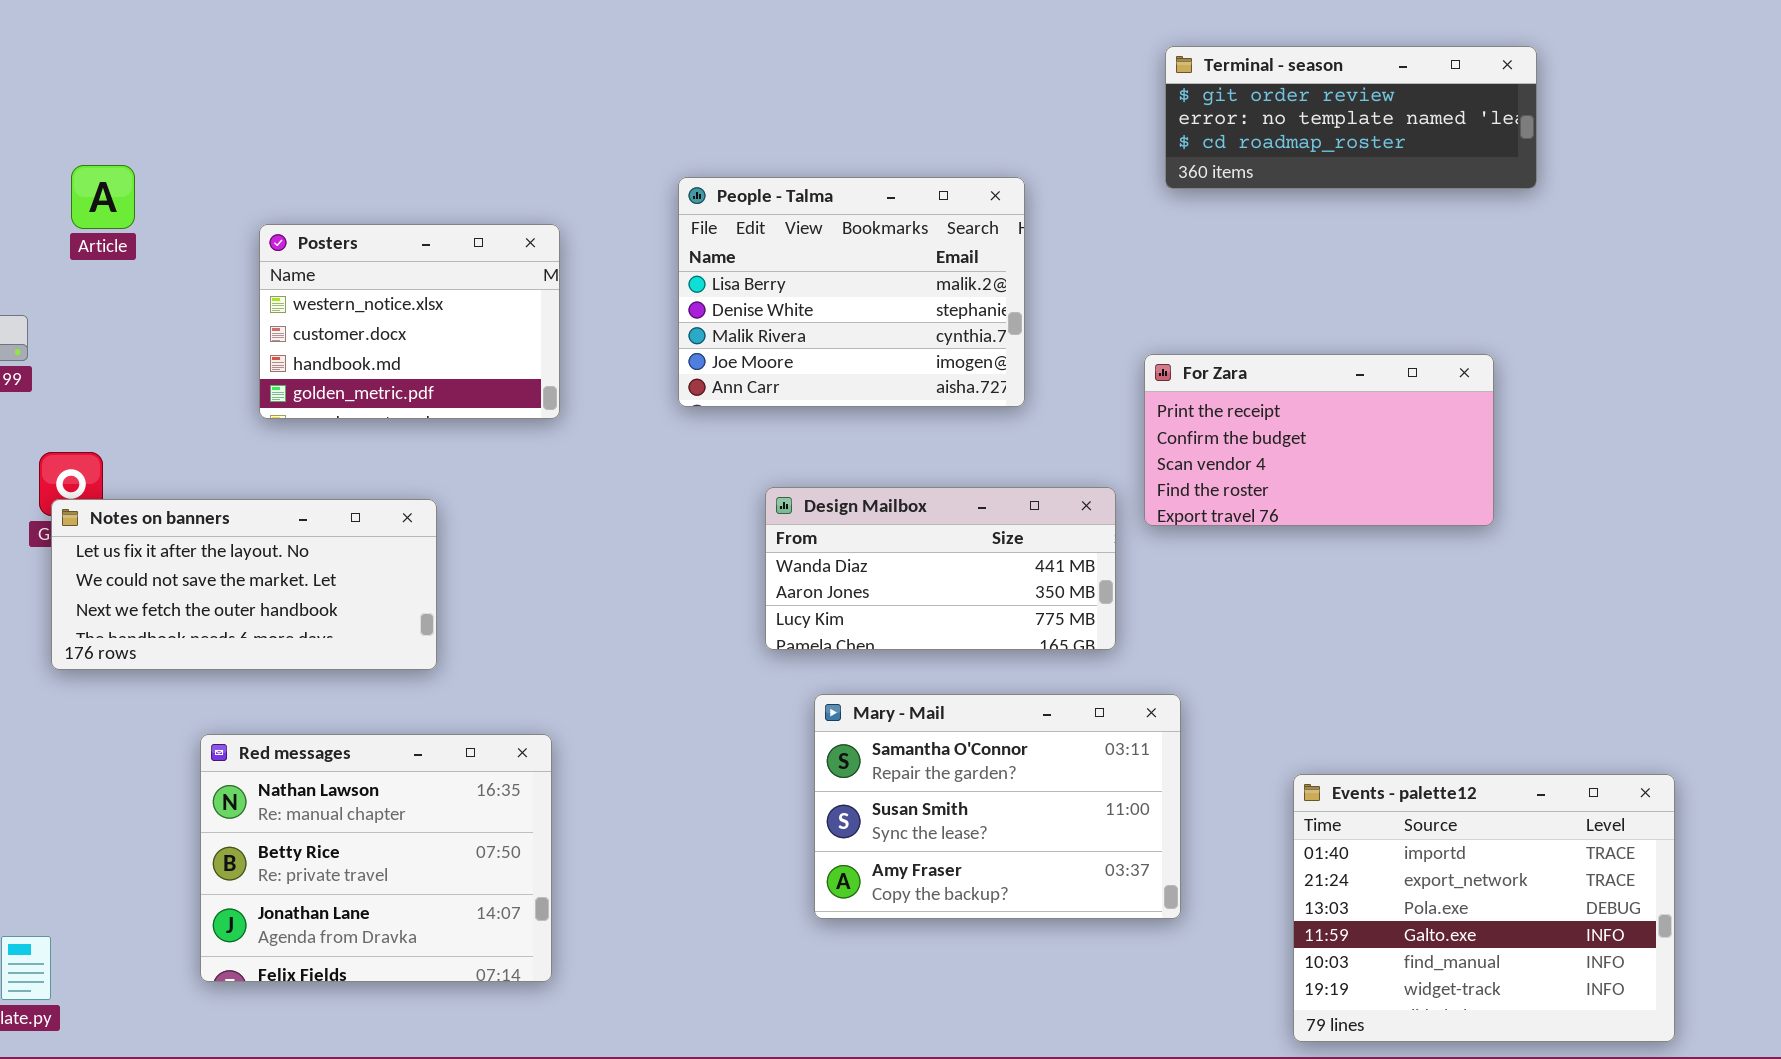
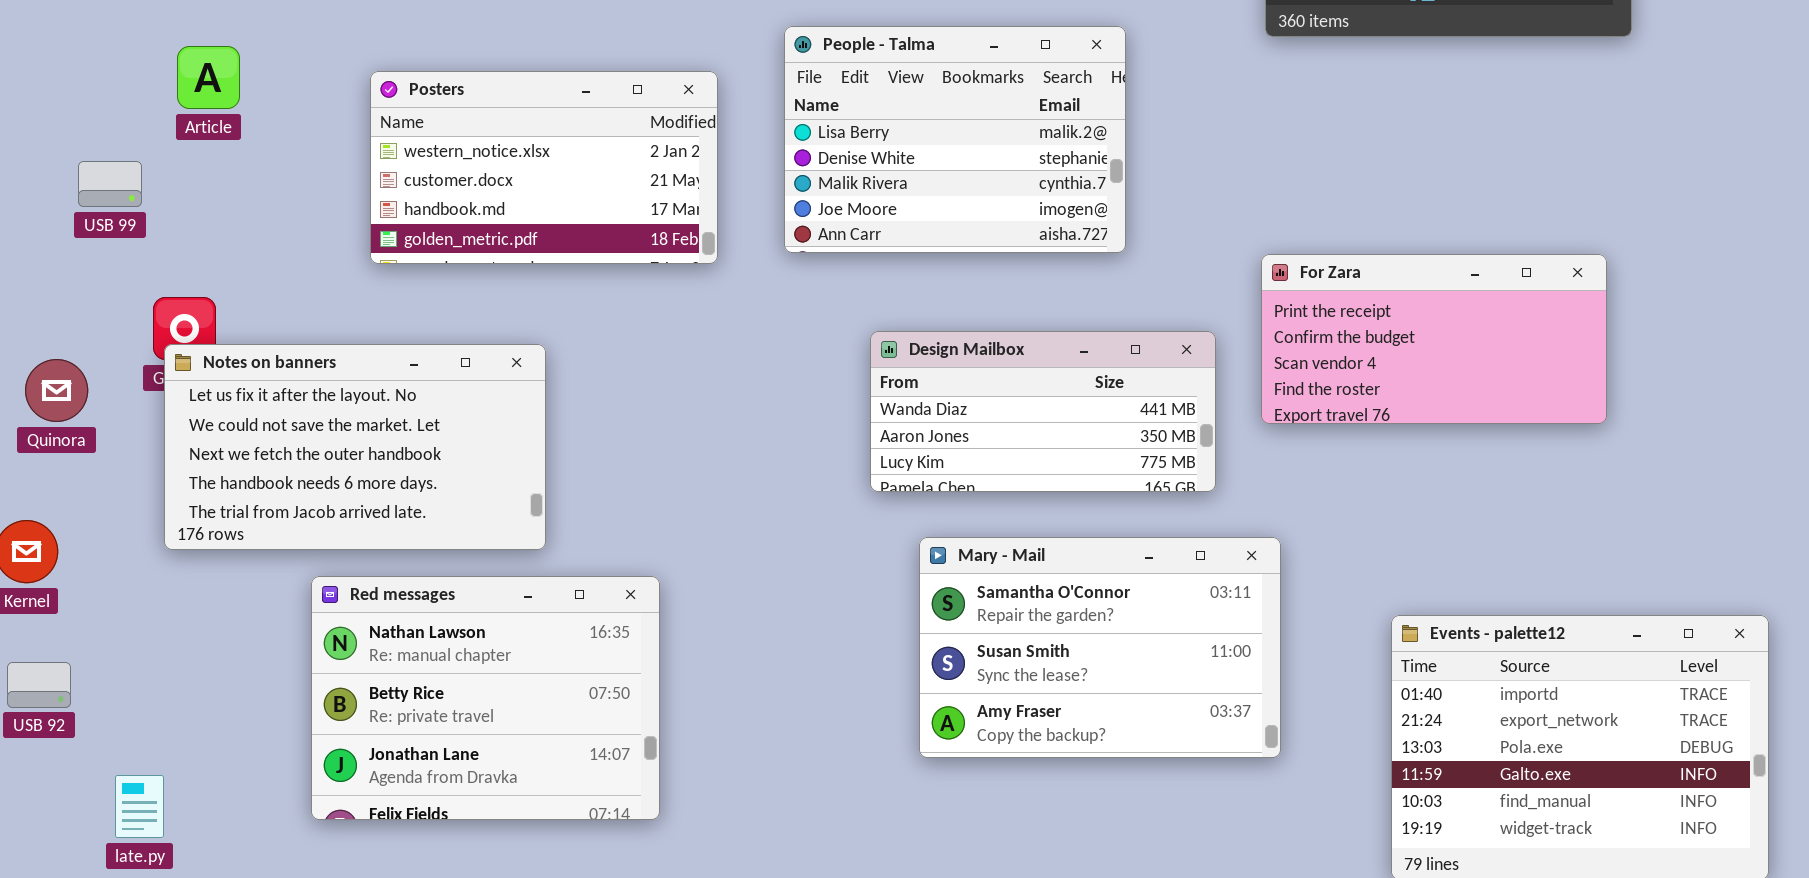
Article: [71,165,135,229] -> [177,46,240,109], moved
Posters: [259,224,560,419] -> [370,71,718,264], resized
For Zara: [1144,354,1494,526] -> [1261,254,1607,424], moved
Notes on banners: [51,499,437,670] -> [164,344,546,550], resized

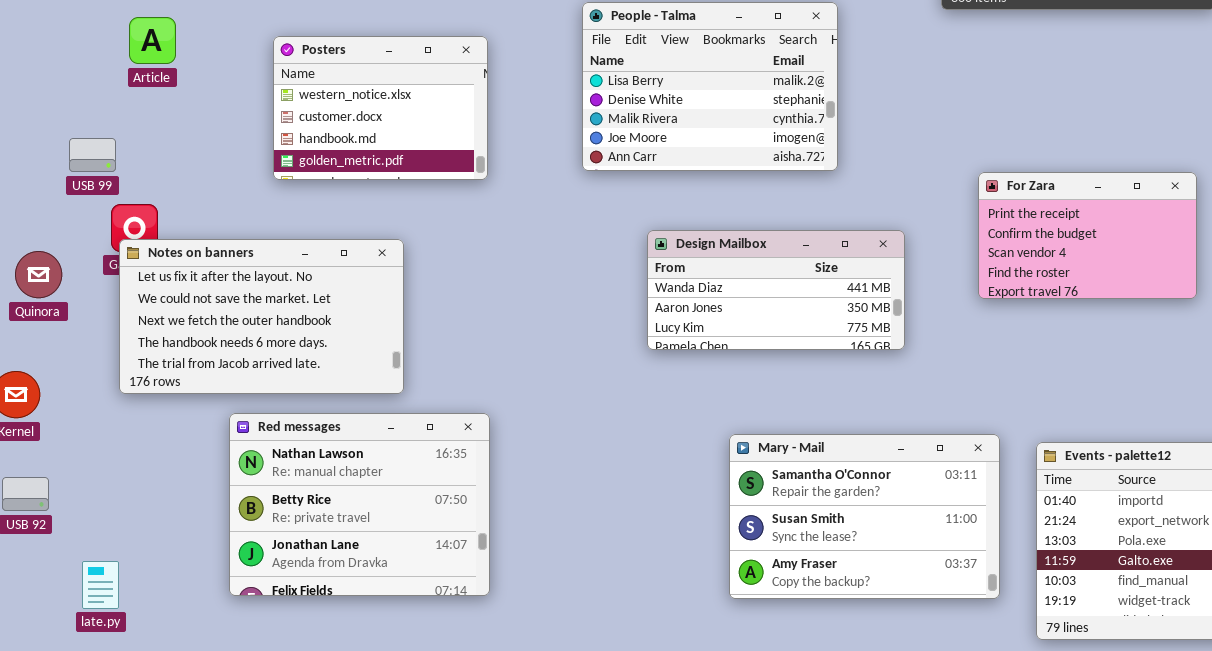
Posters: [370,71,718,264] -> [273,36,488,180], resized
USB 99: [78,161,142,207] -> [69,138,116,172], moved
For Zara: [1261,254,1607,424] -> [978,172,1197,299], resized
Mary - Mail: [919,537,1281,758] -> [729,434,1000,599], moved

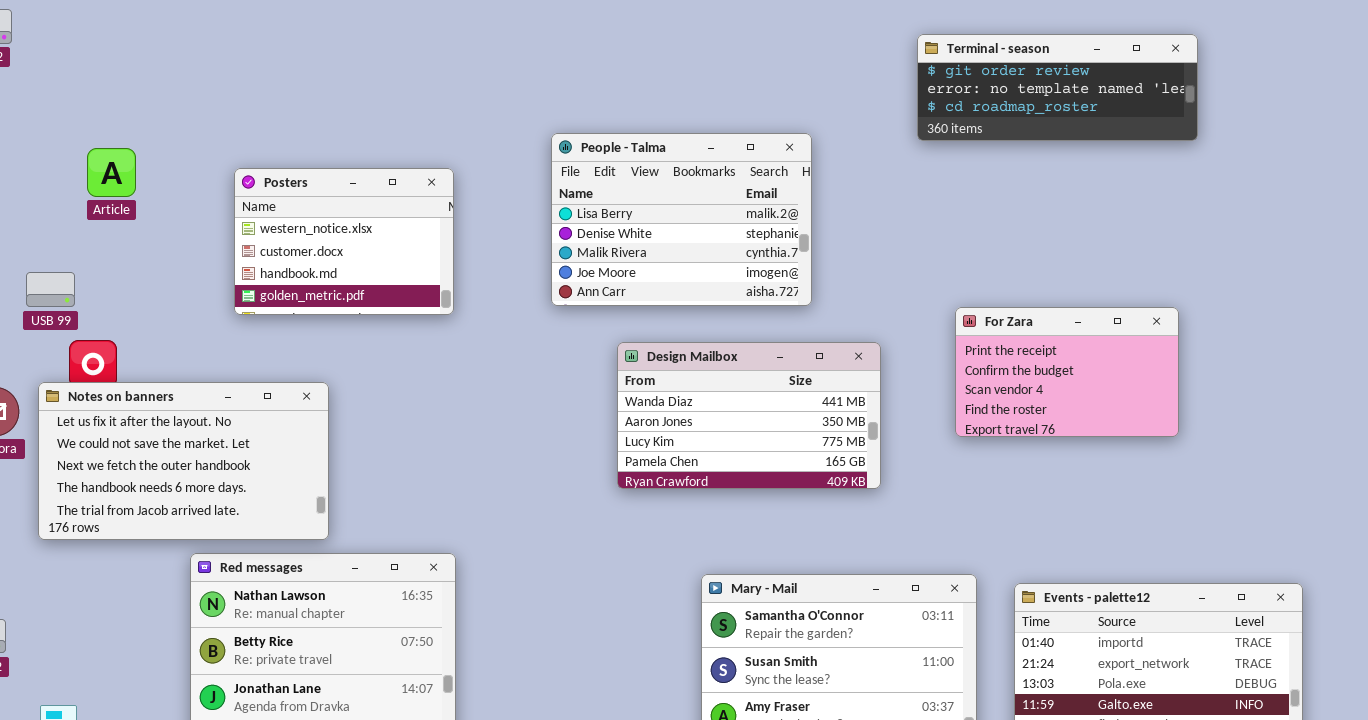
Design Mailbox: [647,230,905,350] -> [617,342,881,489], resized
Notes on banners: [119,239,404,394] -> [38,382,329,540], moved

